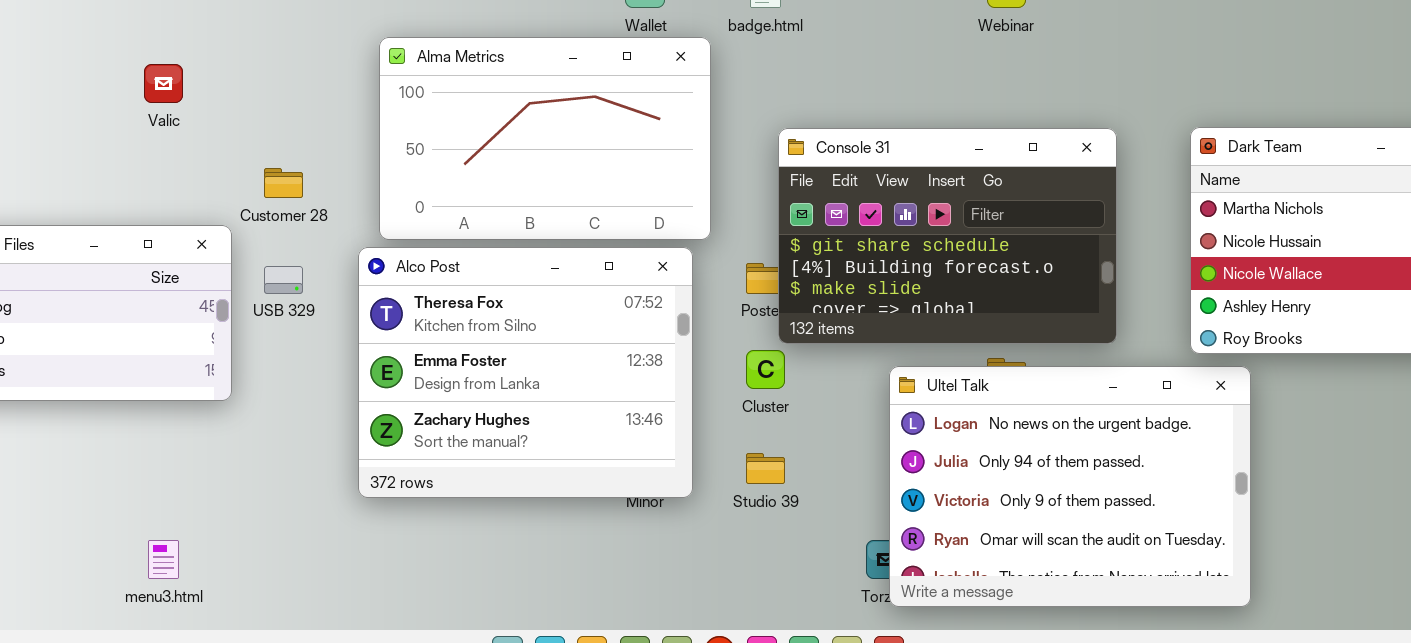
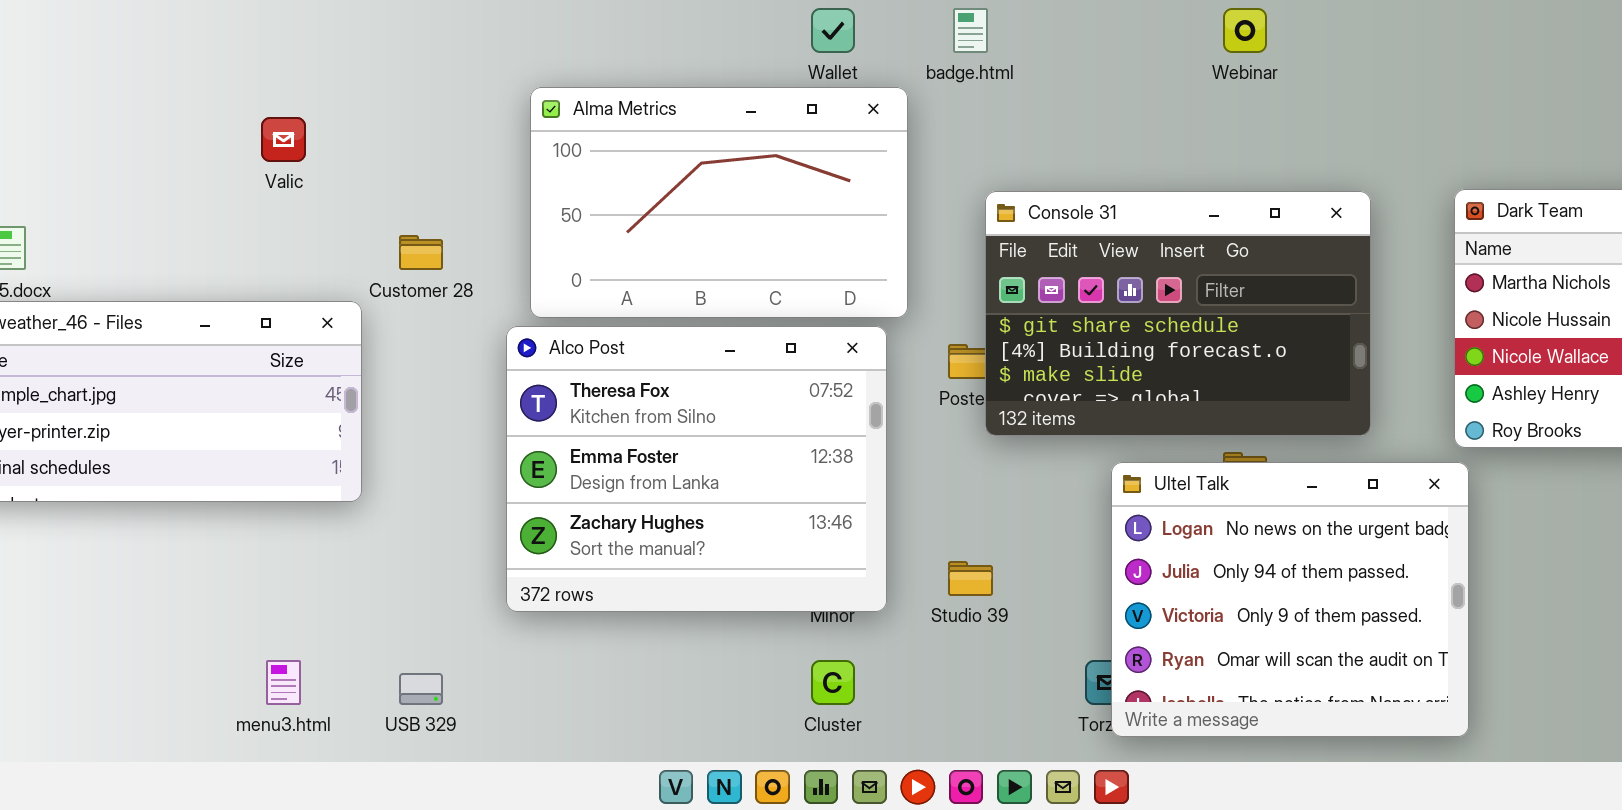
USB 329: [264,266,303,294] -> [399,673,443,705], moved
Cluster: [746,350,785,389] -> [811,660,855,705], moved
Ultel Talk: [889,366,1251,607] -> [1111,462,1469,737], resized

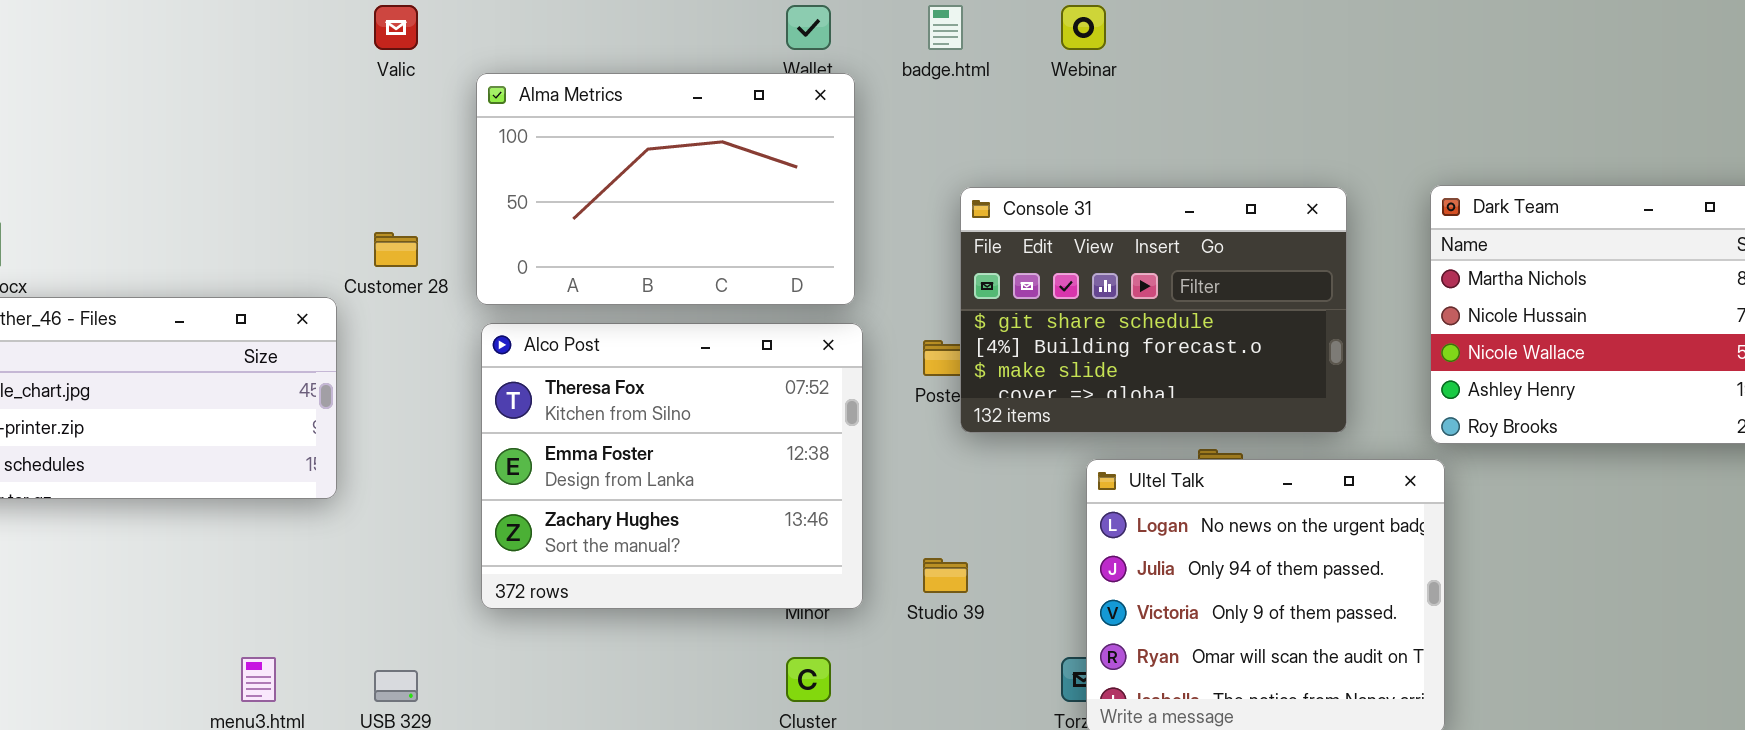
Webinar: [1223,8,1267,53] -> [1061,5,1106,50], moved
Alma Metrics: [530,87,908,318] -> [476,73,855,305], moved
Valic: [261,117,306,162] -> [374,5,418,50], moved

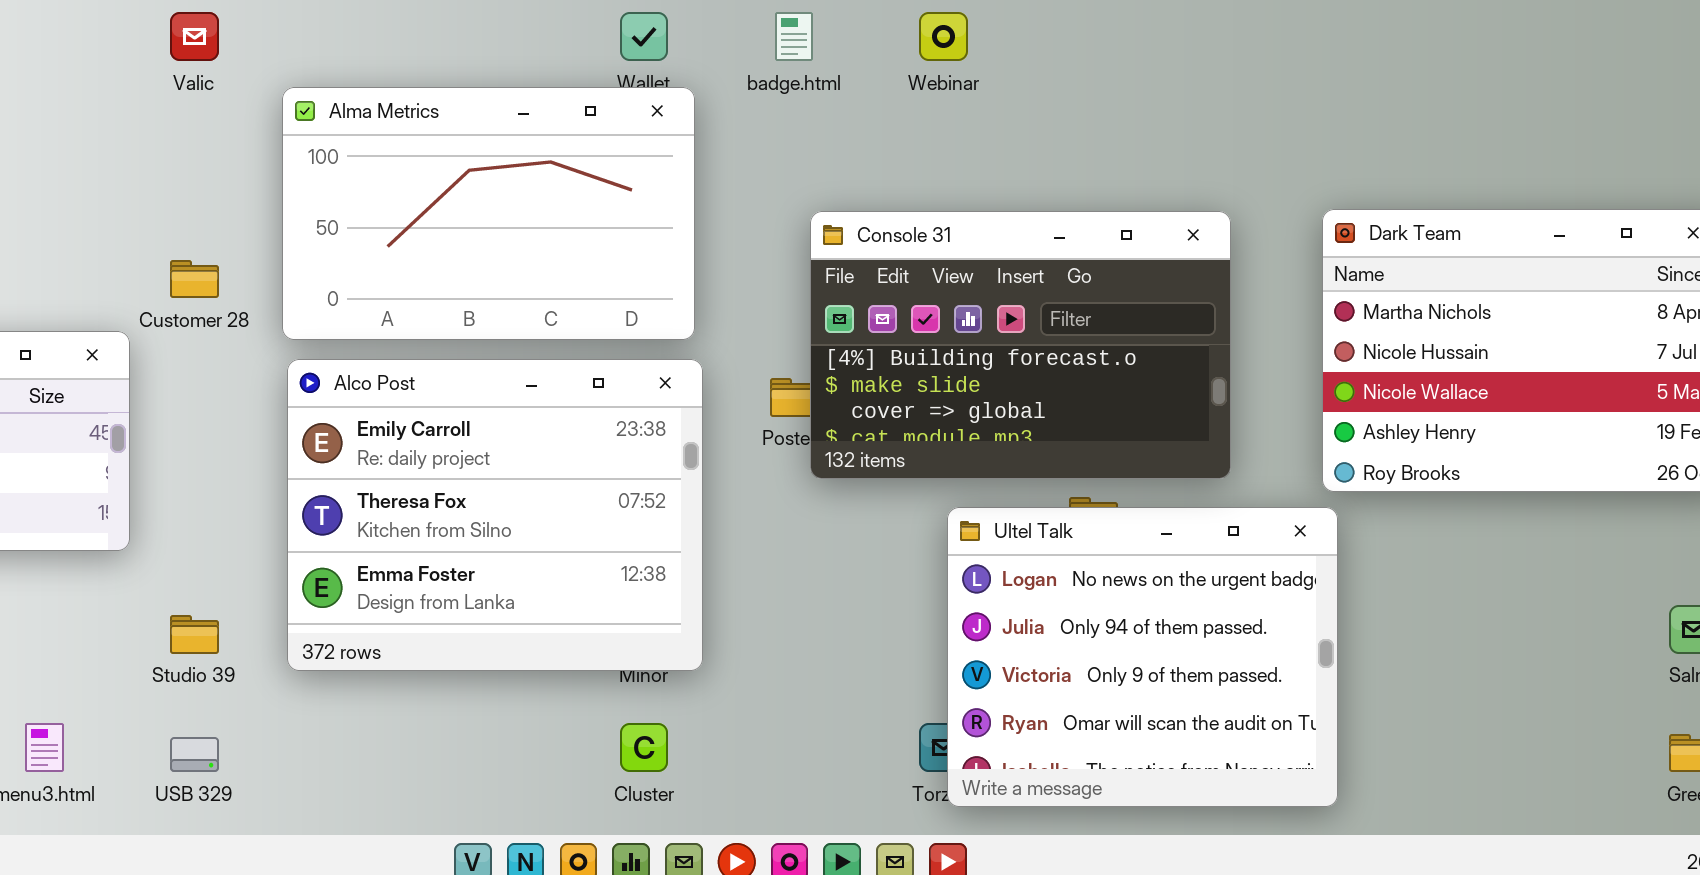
Console 31: [960,187,1347,433] -> [810,211,1231,479], scrolled down 1 row
Alco Post: [481,323,863,609] -> [287,359,703,671], scrolled up 1 row
Studio 39: [923,558,968,593] -> [170,615,219,654], moved

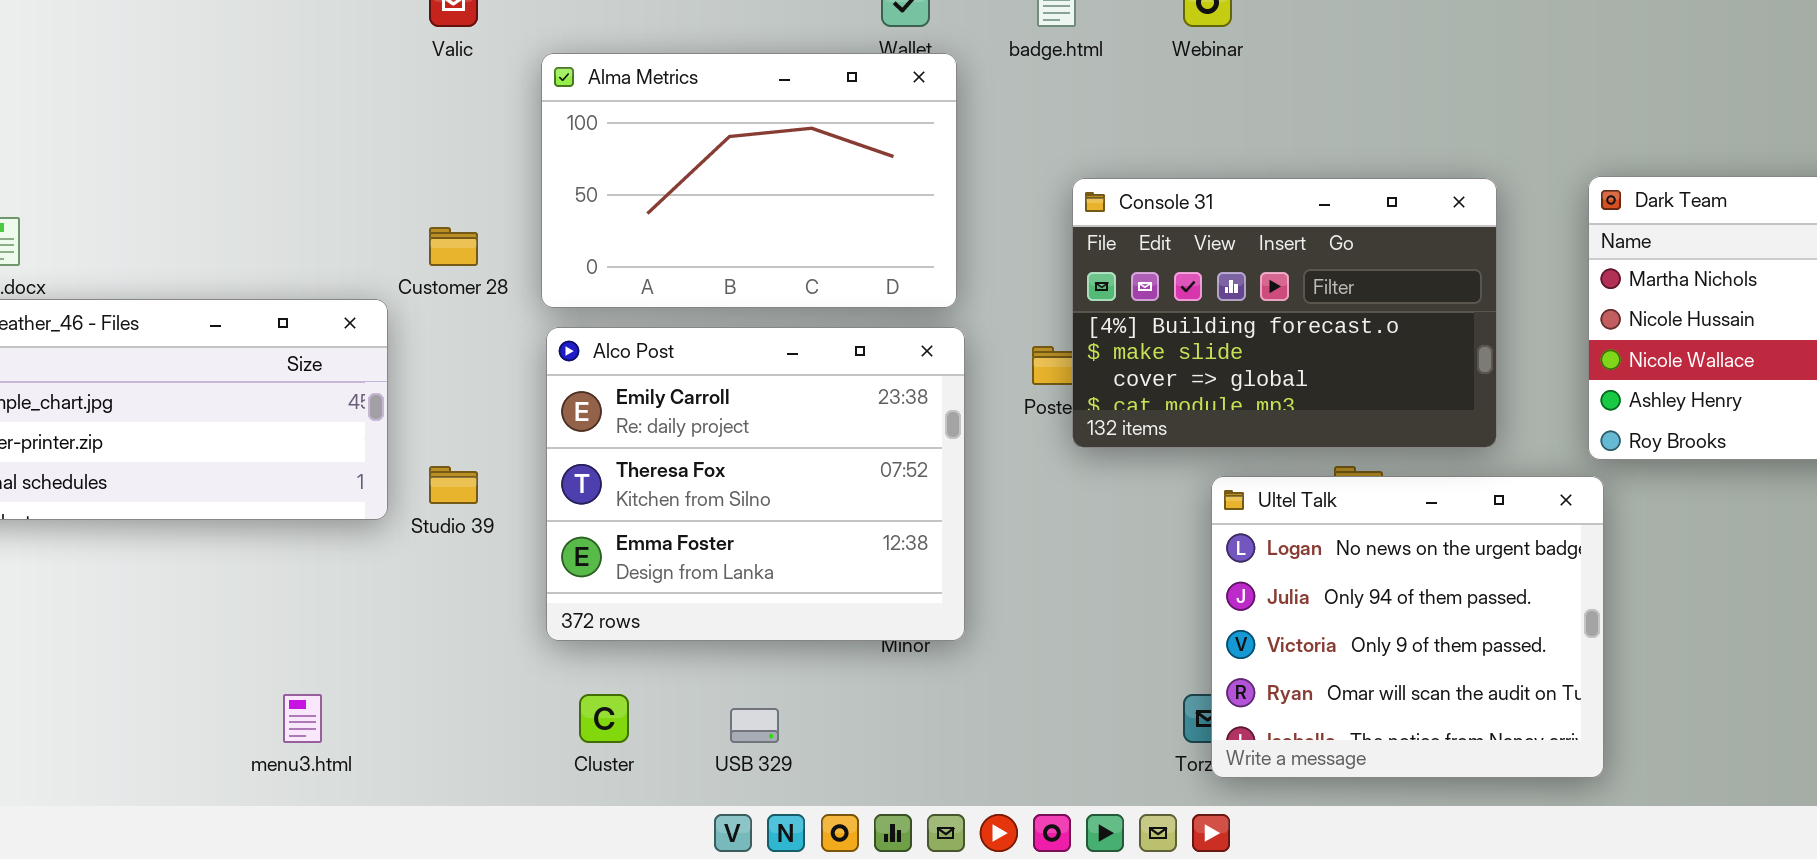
Studio 39: [170,615,219,654] -> [429,466,478,504], moved
Cluster: [620,723,668,772] -> [579,694,629,743], moved
USB 329: [170,737,219,772] -> [730,708,779,743], moved

